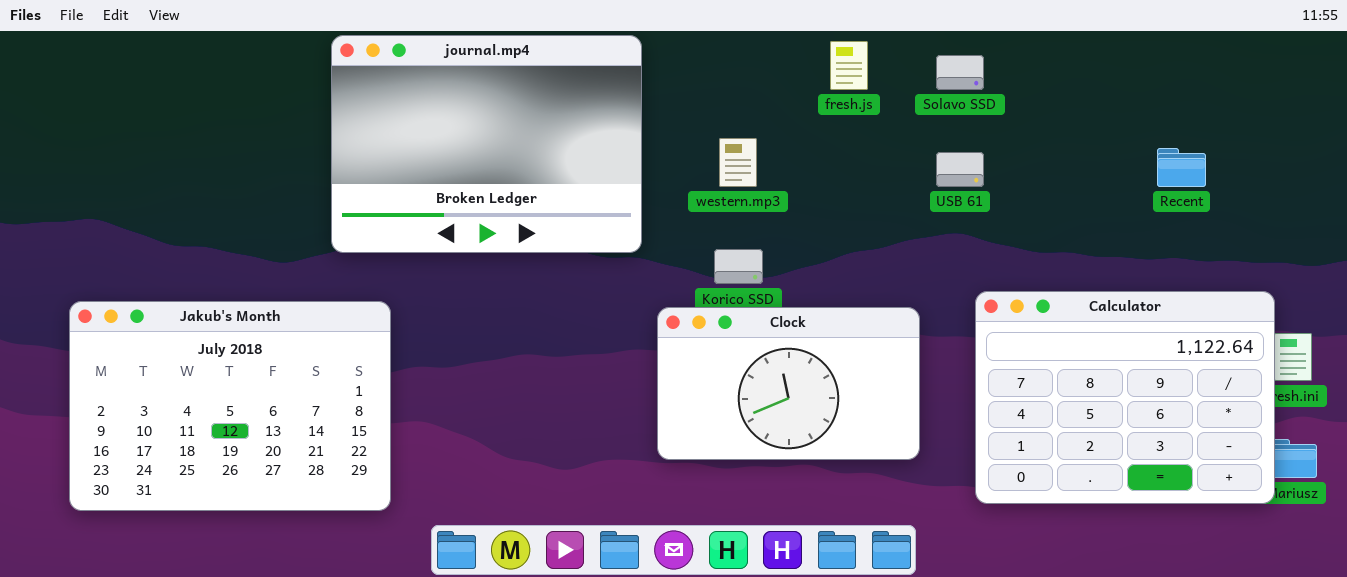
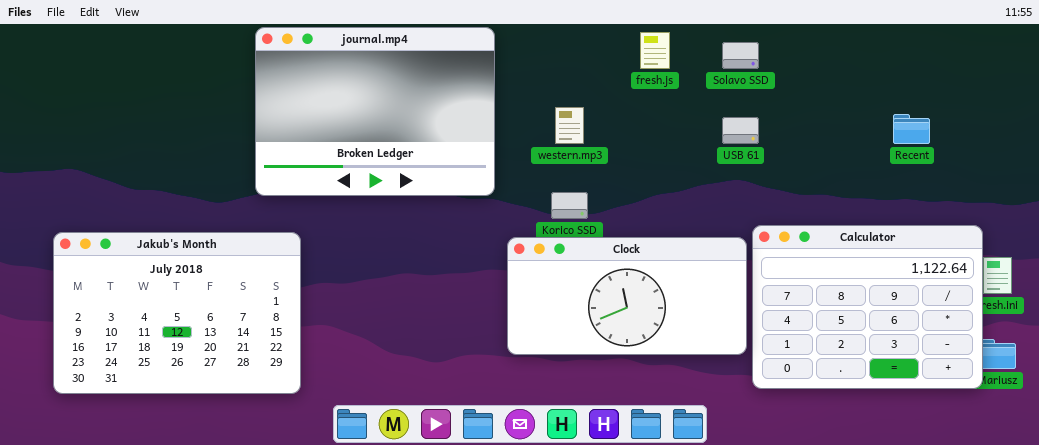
Clock: [657,307,920,460] -> [507,237,747,355], resized

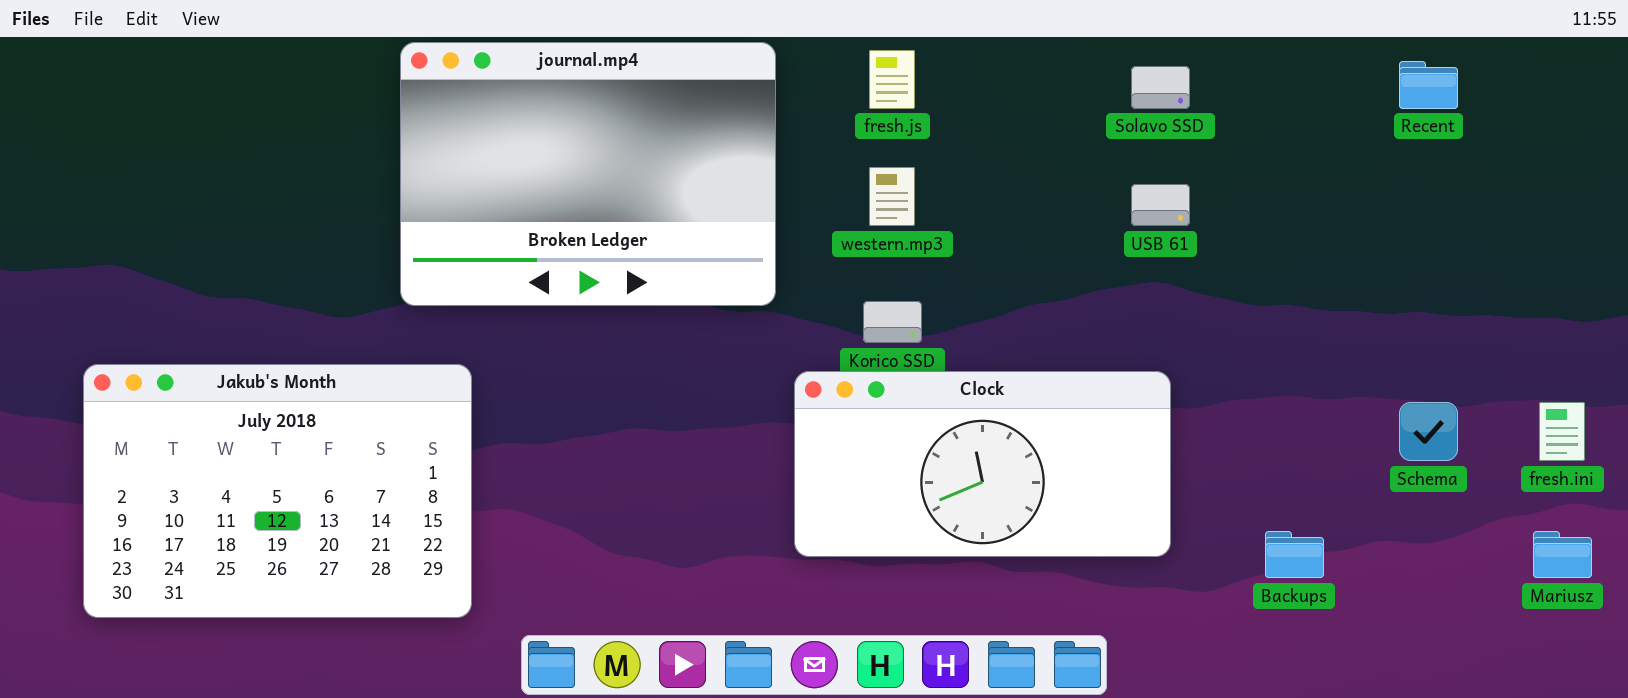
fresh.js: [640,32,670,69] -> [869,50,915,109], moved
Recent: [893,114,930,144] -> [1399,61,1458,109], moved
Calculator: [752,225,983,389] -> none, closed

